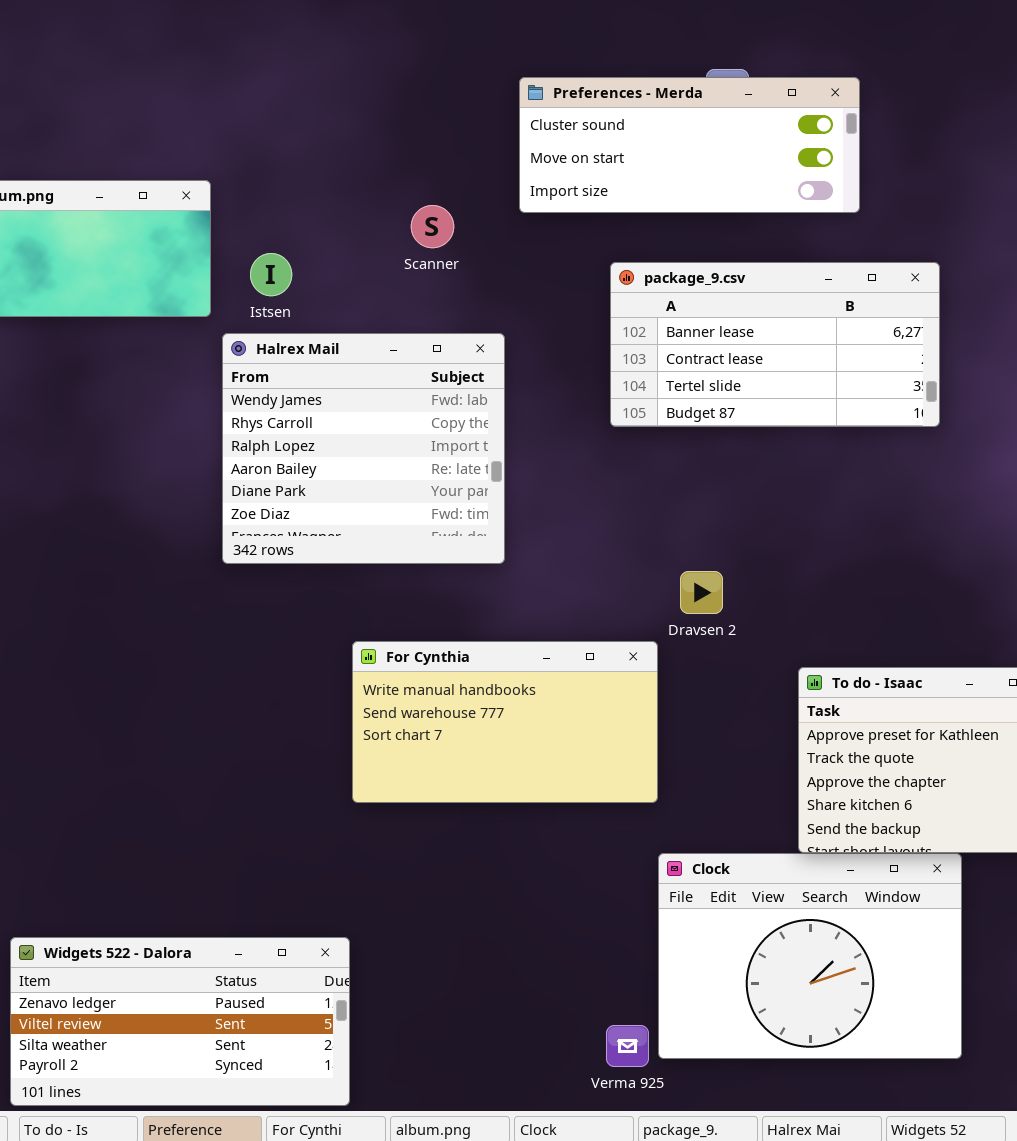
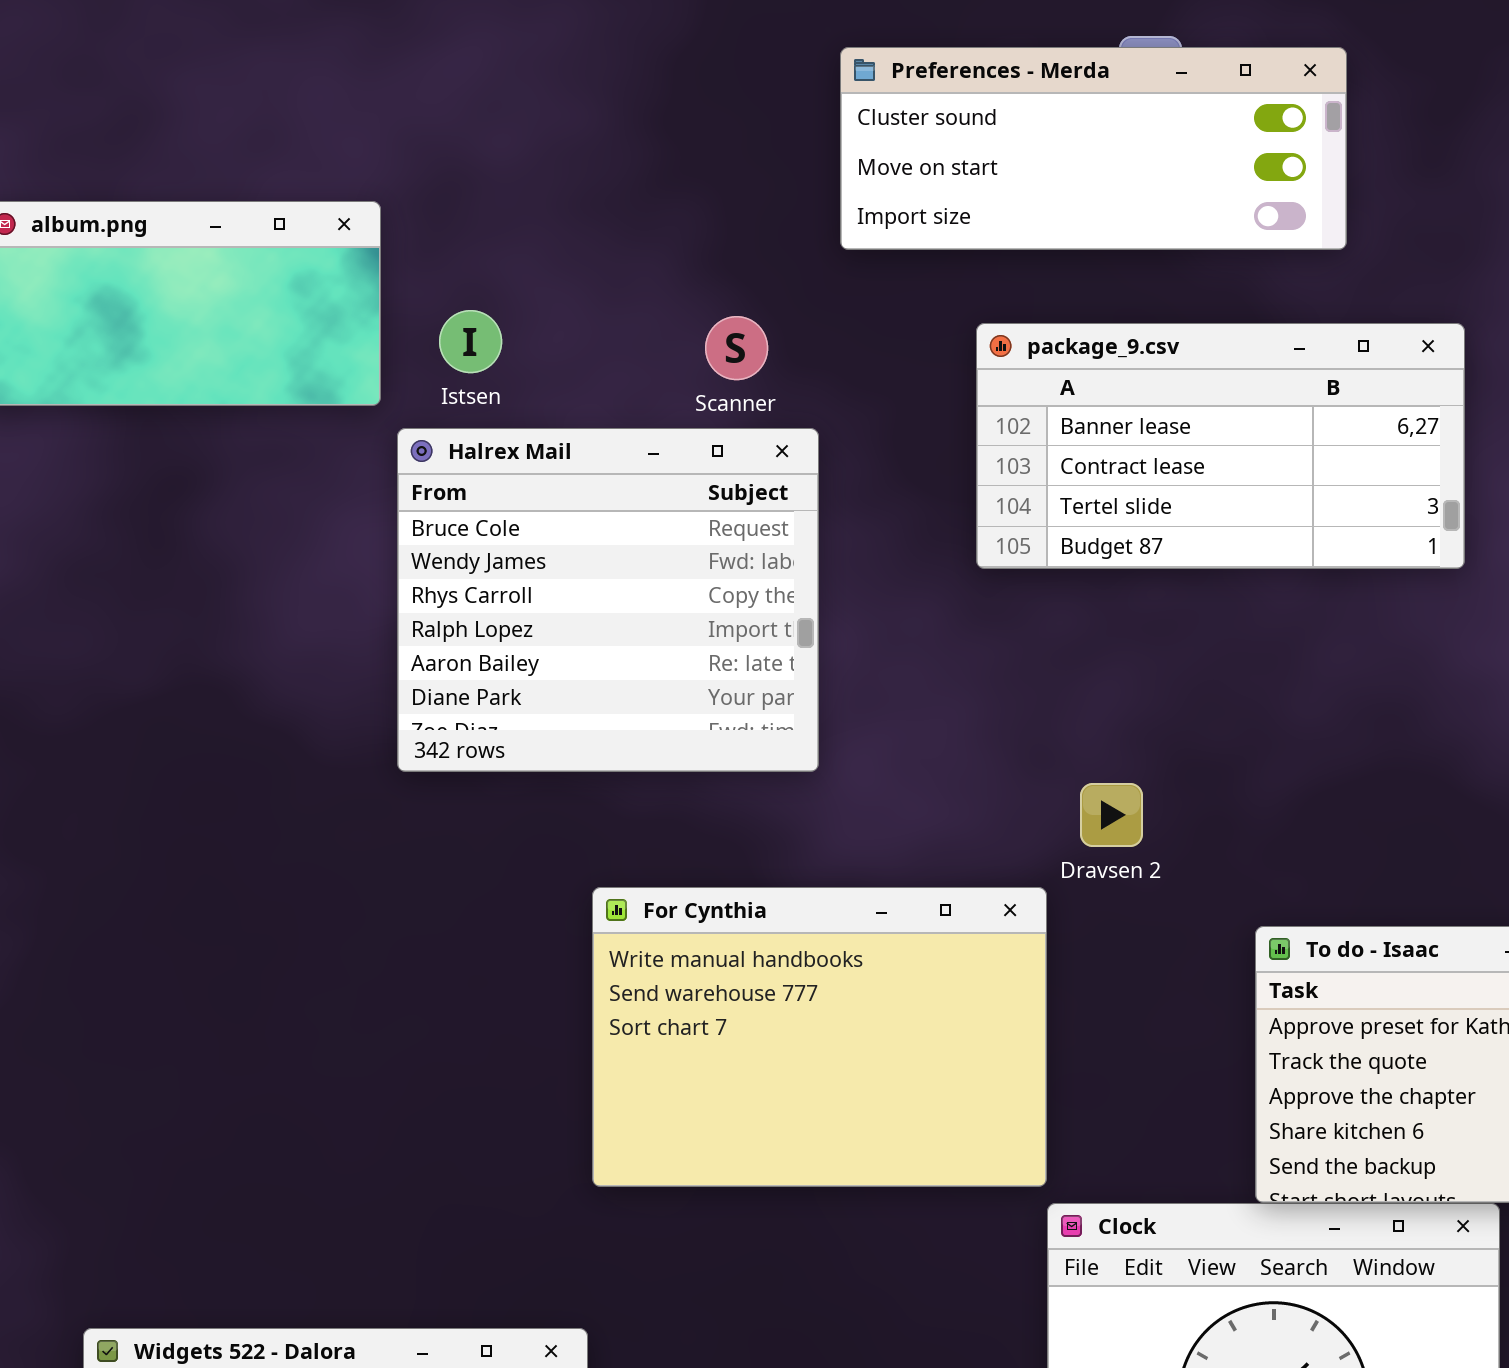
Scanner: [411,205,454,248] -> [705,316,768,380], moved
Halrex Mail: [222,333,505,564] -> [397,428,819,772], scrolled up 1 row
For Cynthia: [352,641,658,803] -> [592,887,1047,1187], resized

